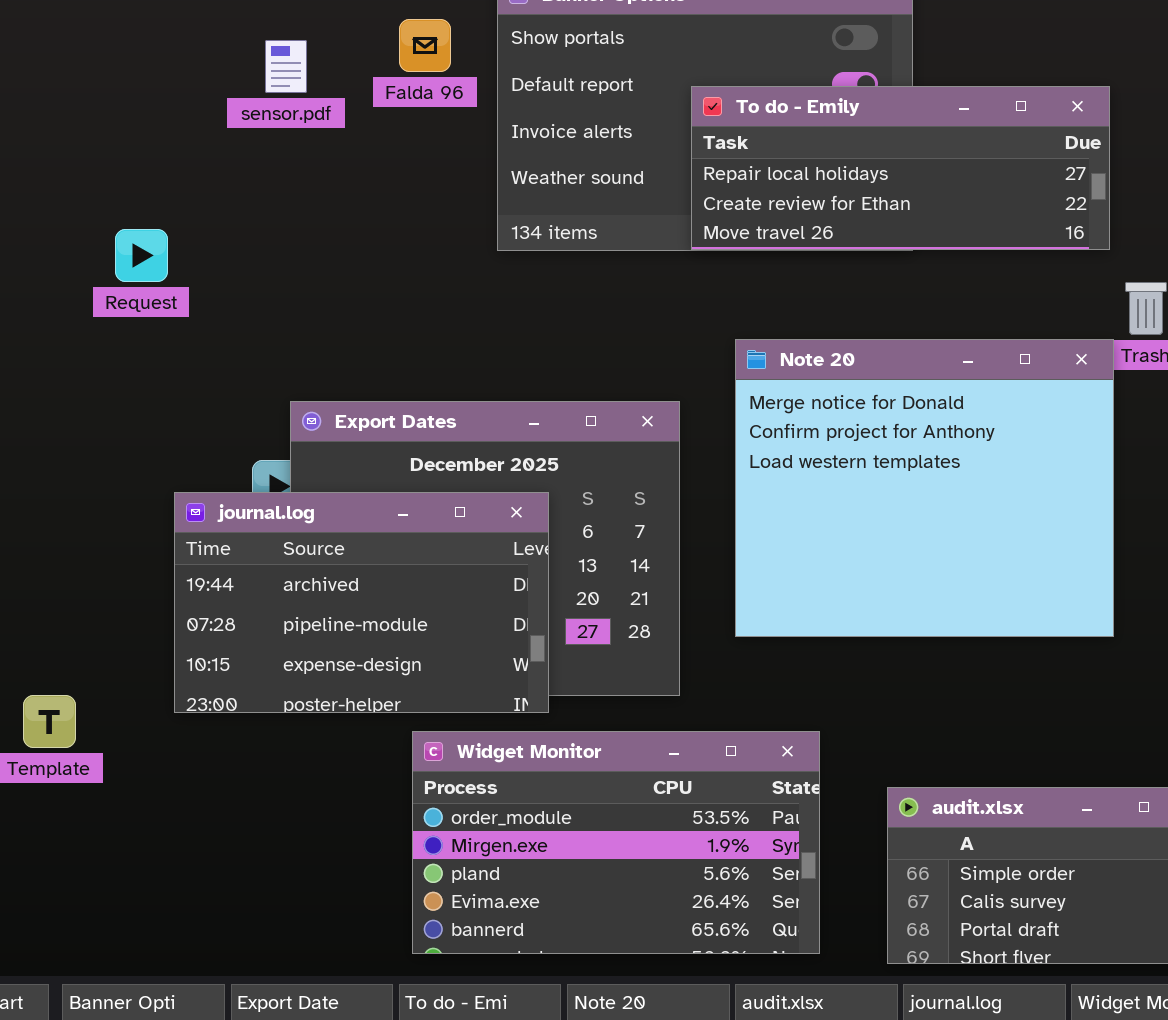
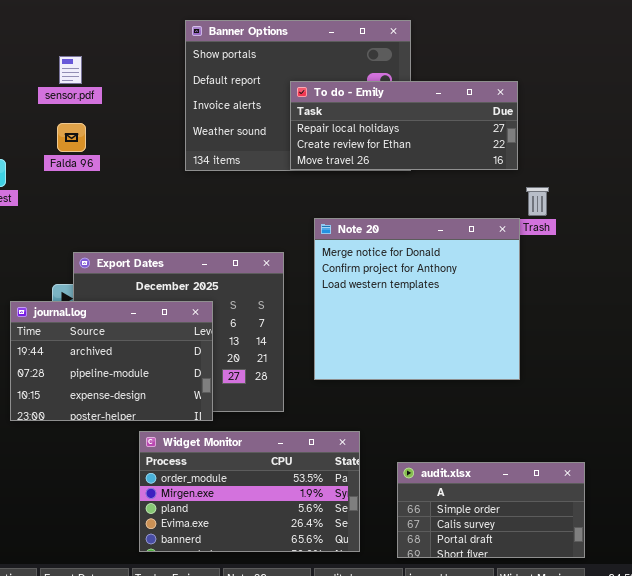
Falda 96: [399,19,451,72] -> [57,123,86,152], moved

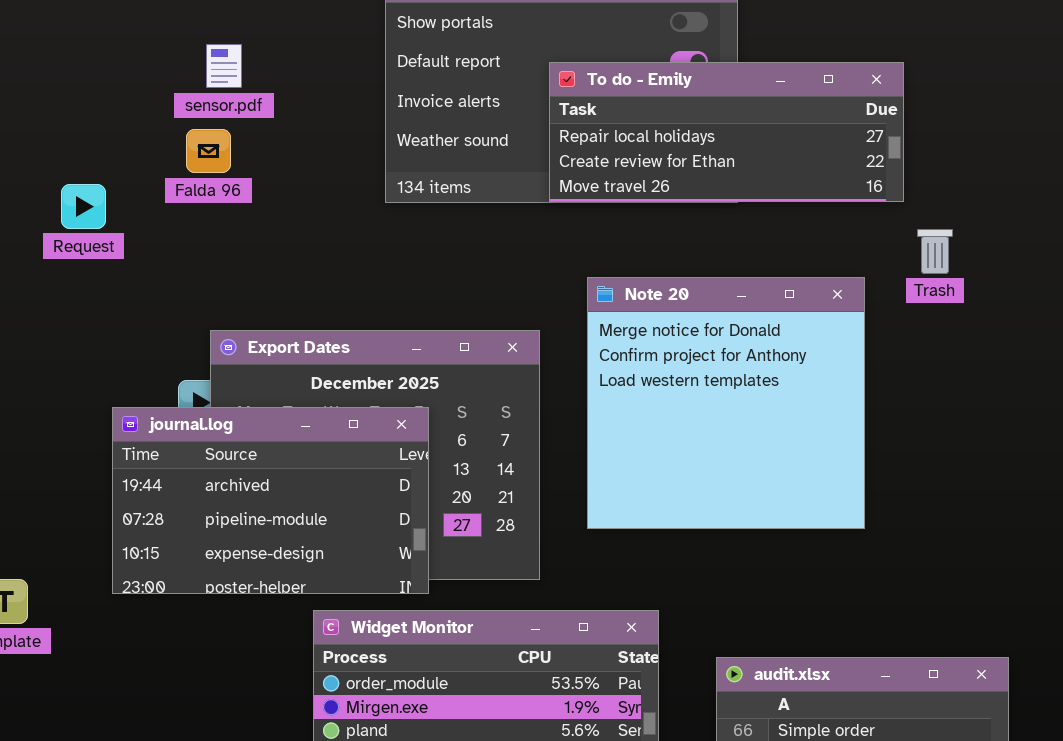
sensor.pdf: [59,56,82,84] -> [206,44,242,88], moved
Note 20: [314,218,520,380] -> [587,277,865,529], resized

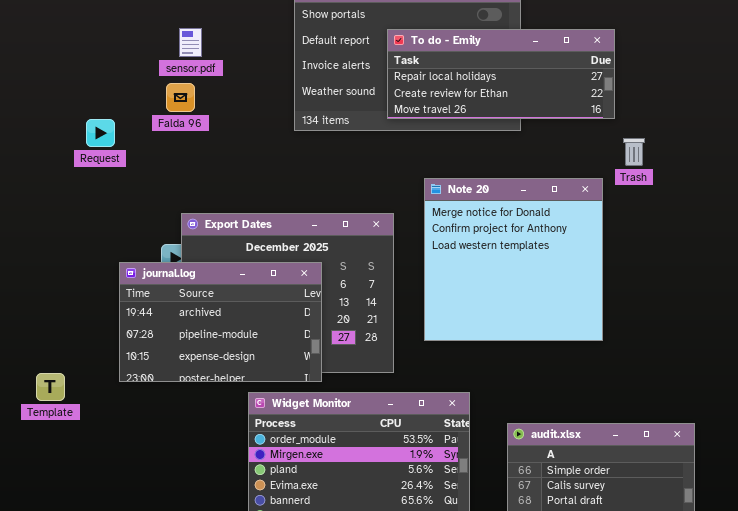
To do - Emily: [549,62,904,202] -> [387,29,615,119], moved
Trash: [917,229,953,274] -> [623,138,645,166], moved

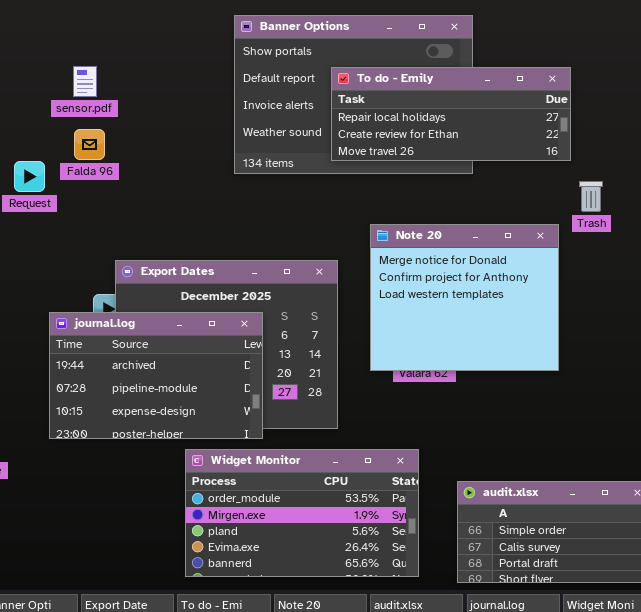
sensor.pdf: [179,28,202,57] -> [73,66,97,97], moved
Falda 96: [166,83,195,112] -> [74,129,105,160], moved
Note 20: [424,178,603,341] -> [370,224,559,371], resized

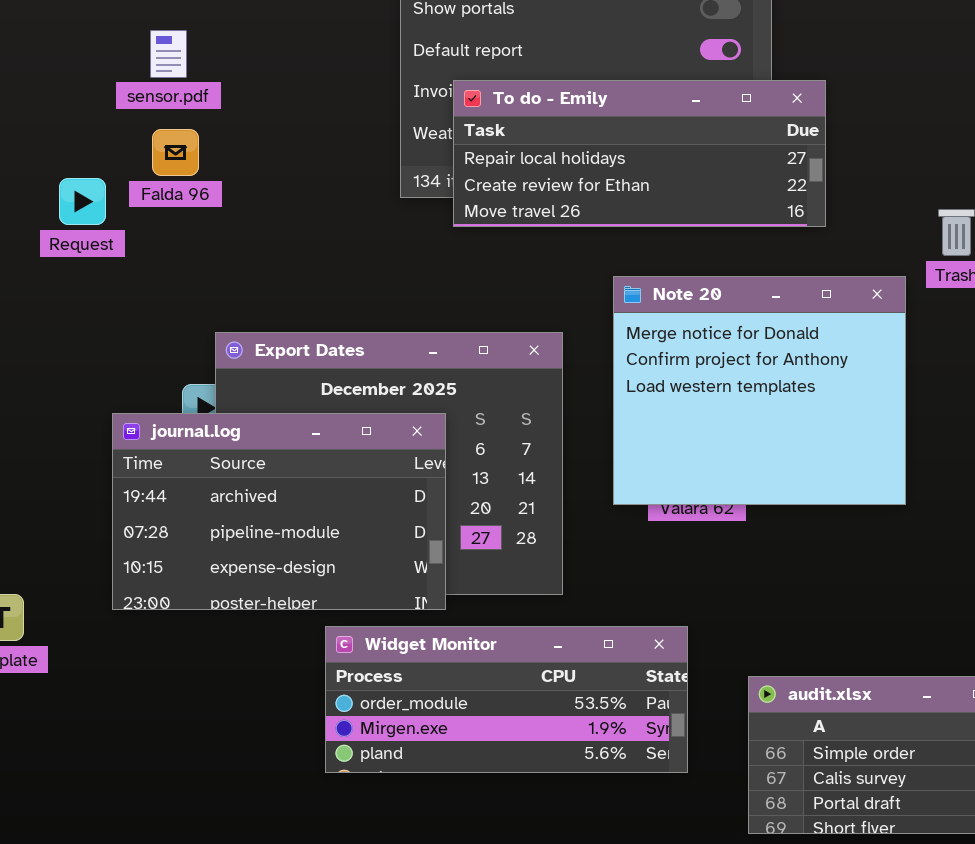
To do - Emily: [331,67,571,161] -> [453,80,826,227], moved
Widget Monitor: [185,449,419,577] -> [325,626,688,773], resized

